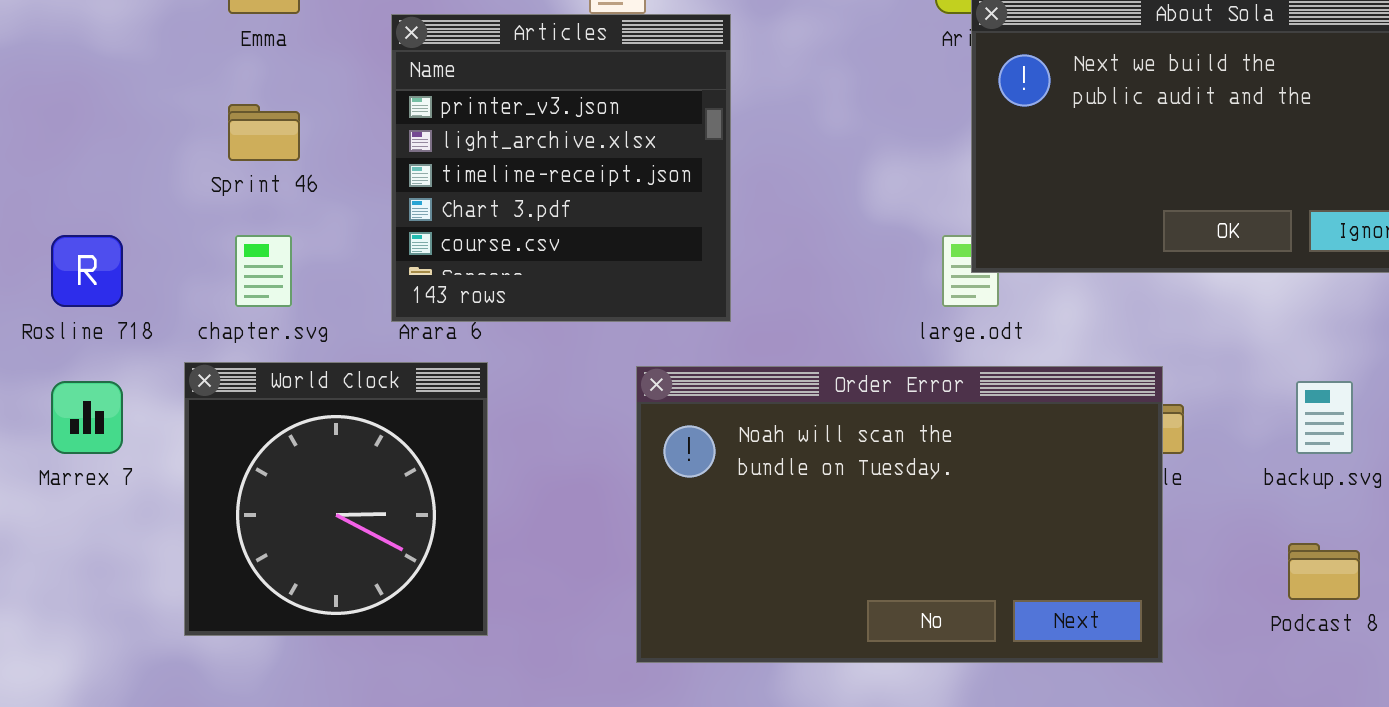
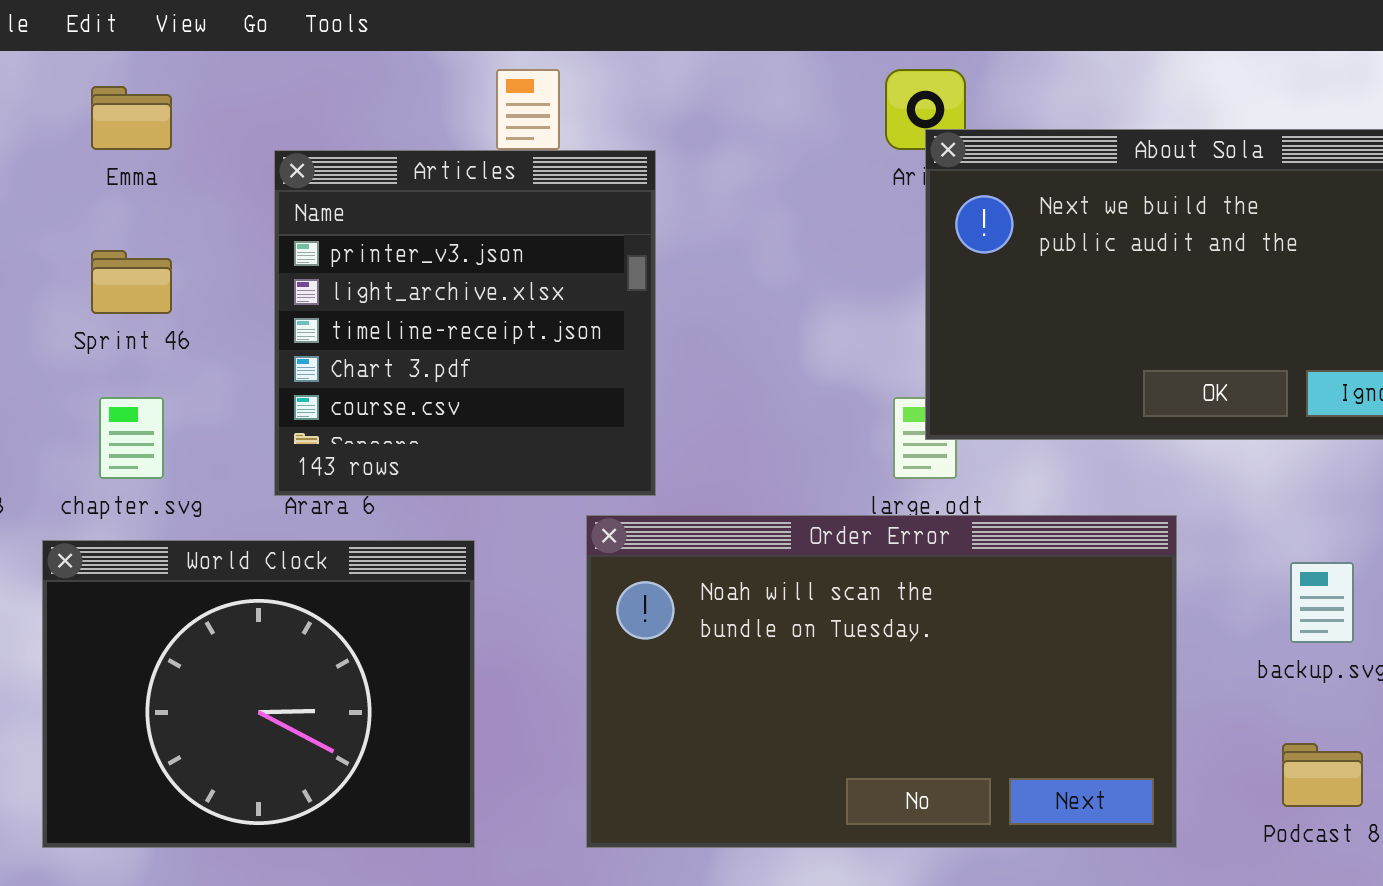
World Clock: [184,362,488,636] -> [42,540,475,848], resized
Order Error: [636,366,1163,663] -> [586,515,1177,848], moved

